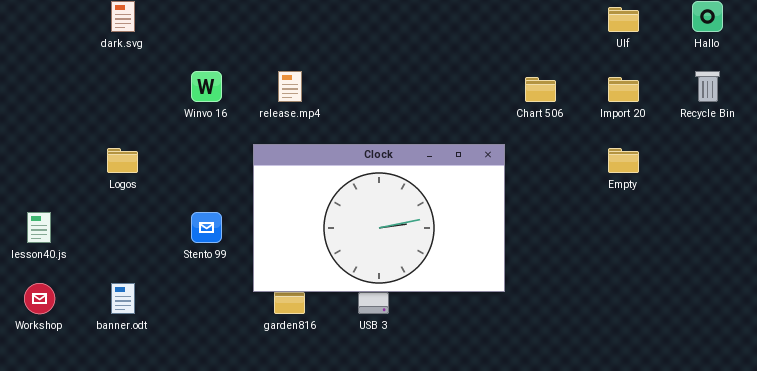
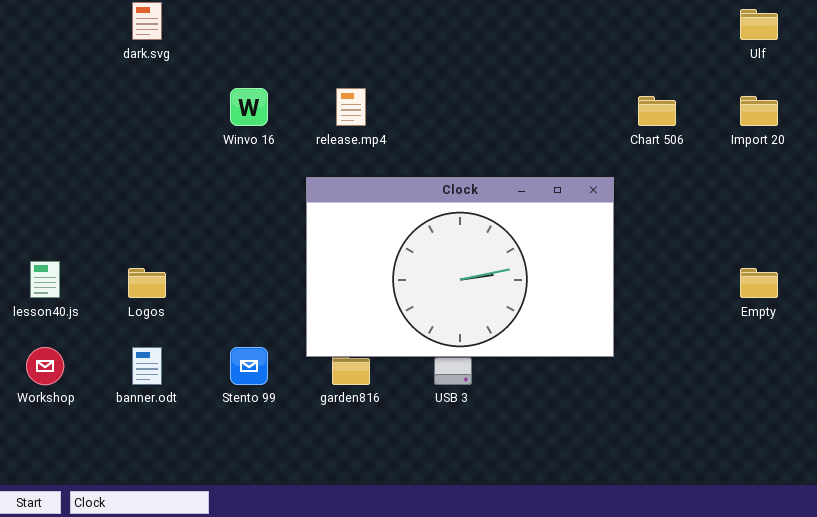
Logos: [107,148,138,173] -> [128,268,166,298], moved
Empty: [608,148,639,173] -> [740,268,778,298], moved
Stento 99: [191,212,222,243] -> [230,347,268,385], moved

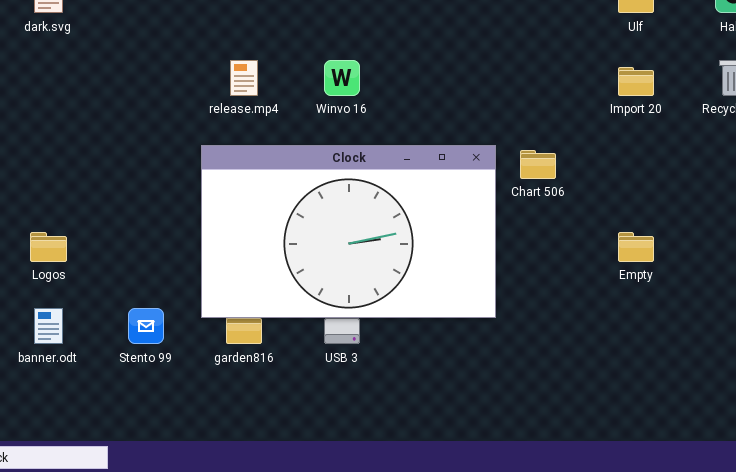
Winvo 16: [230,88,268,126] -> [324,60,360,96], moved
Chart 506: [638,96,676,126] -> [520,150,556,179], moved

